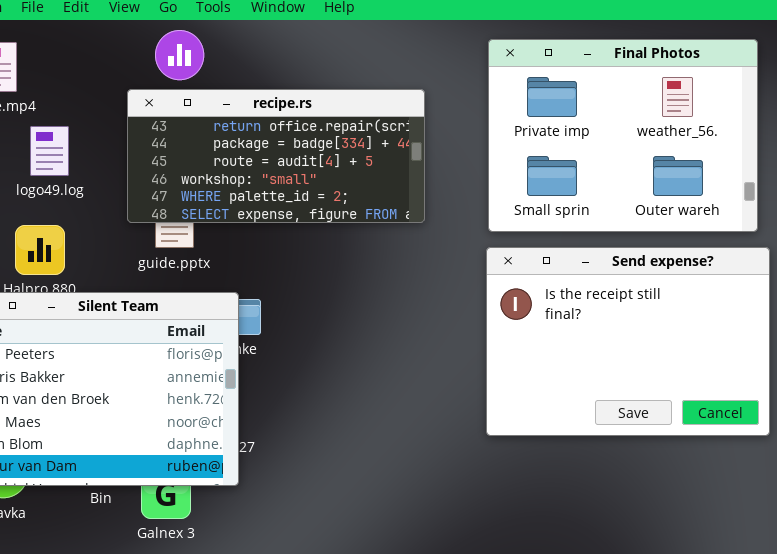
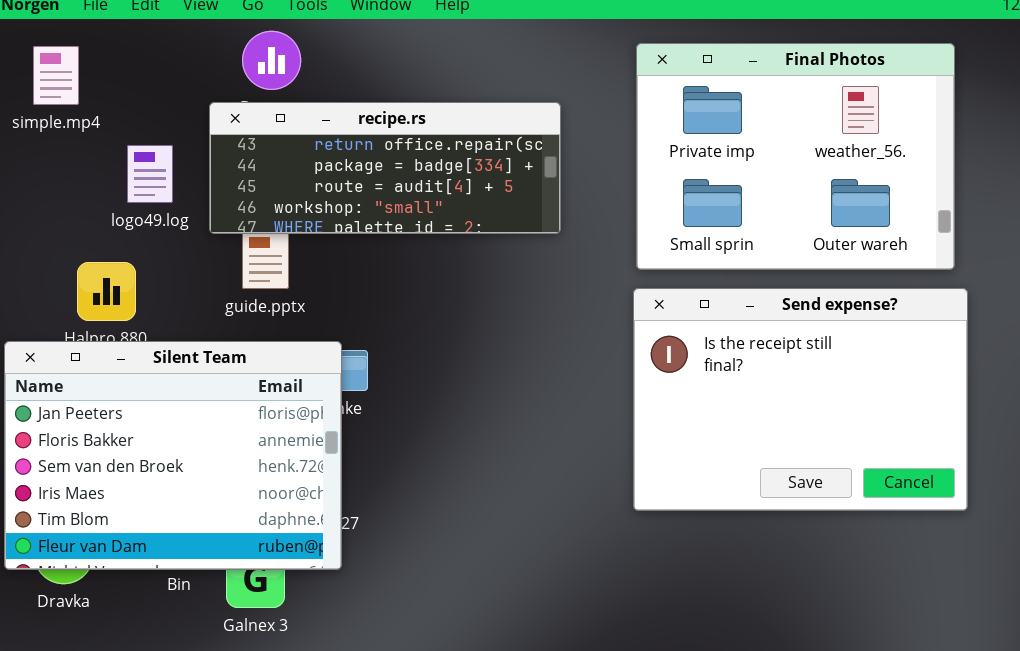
recipe.rs: [127,89,425,223] -> [209,102,561,234], resized
logo49.log: [30,126,69,176] -> [127,145,173,203], moved

